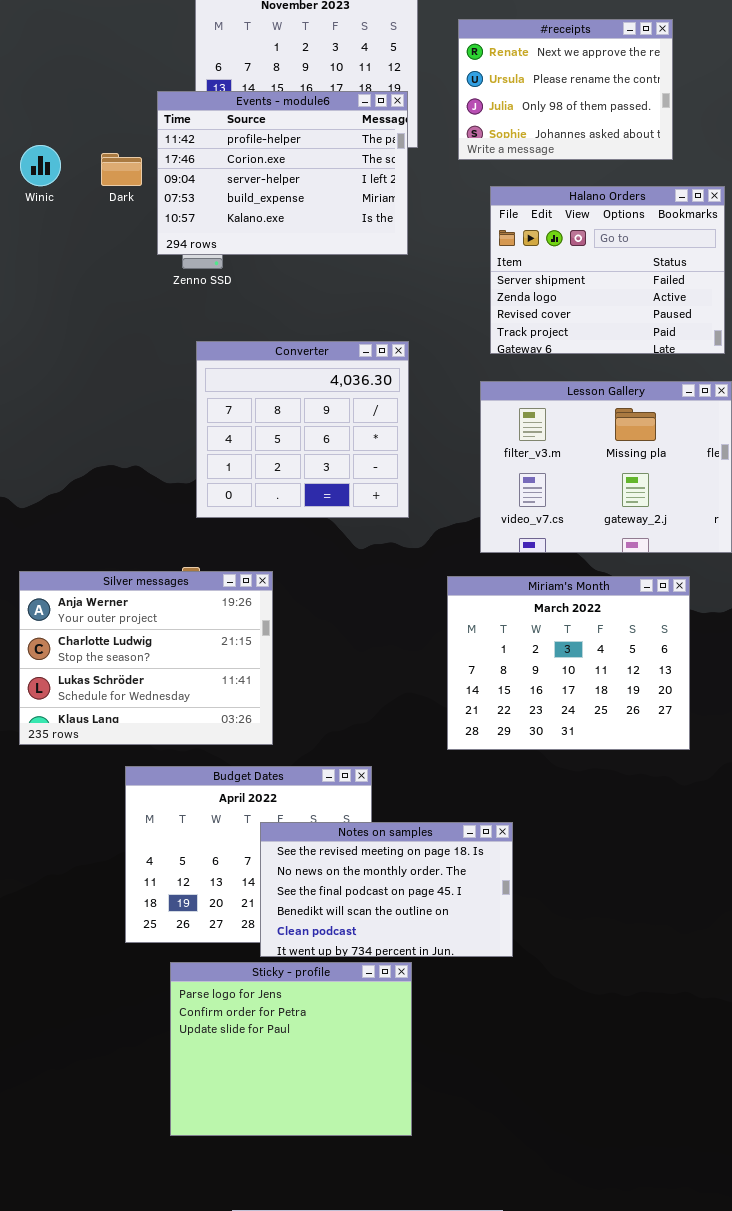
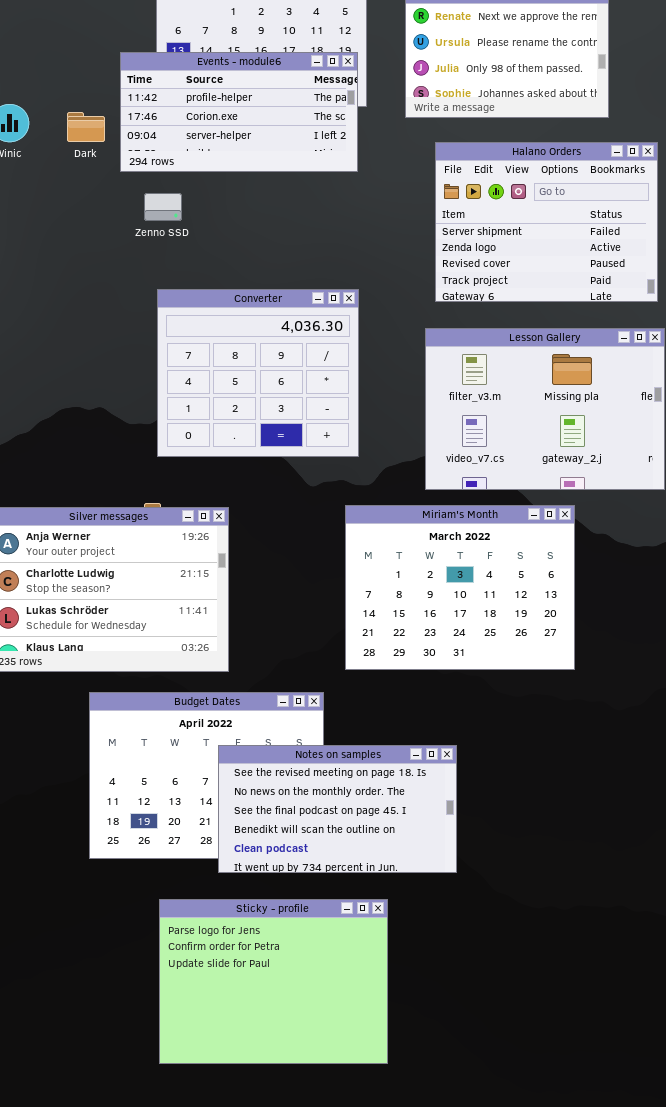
Events - module6: [157,91,408,255] -> [120,52,358,172], resized
Miriam's Month: [447,576,690,750] -> [345,505,575,670], moved
Sticky - profile: [170,962,412,1136] -> [159,899,388,1064], moved

